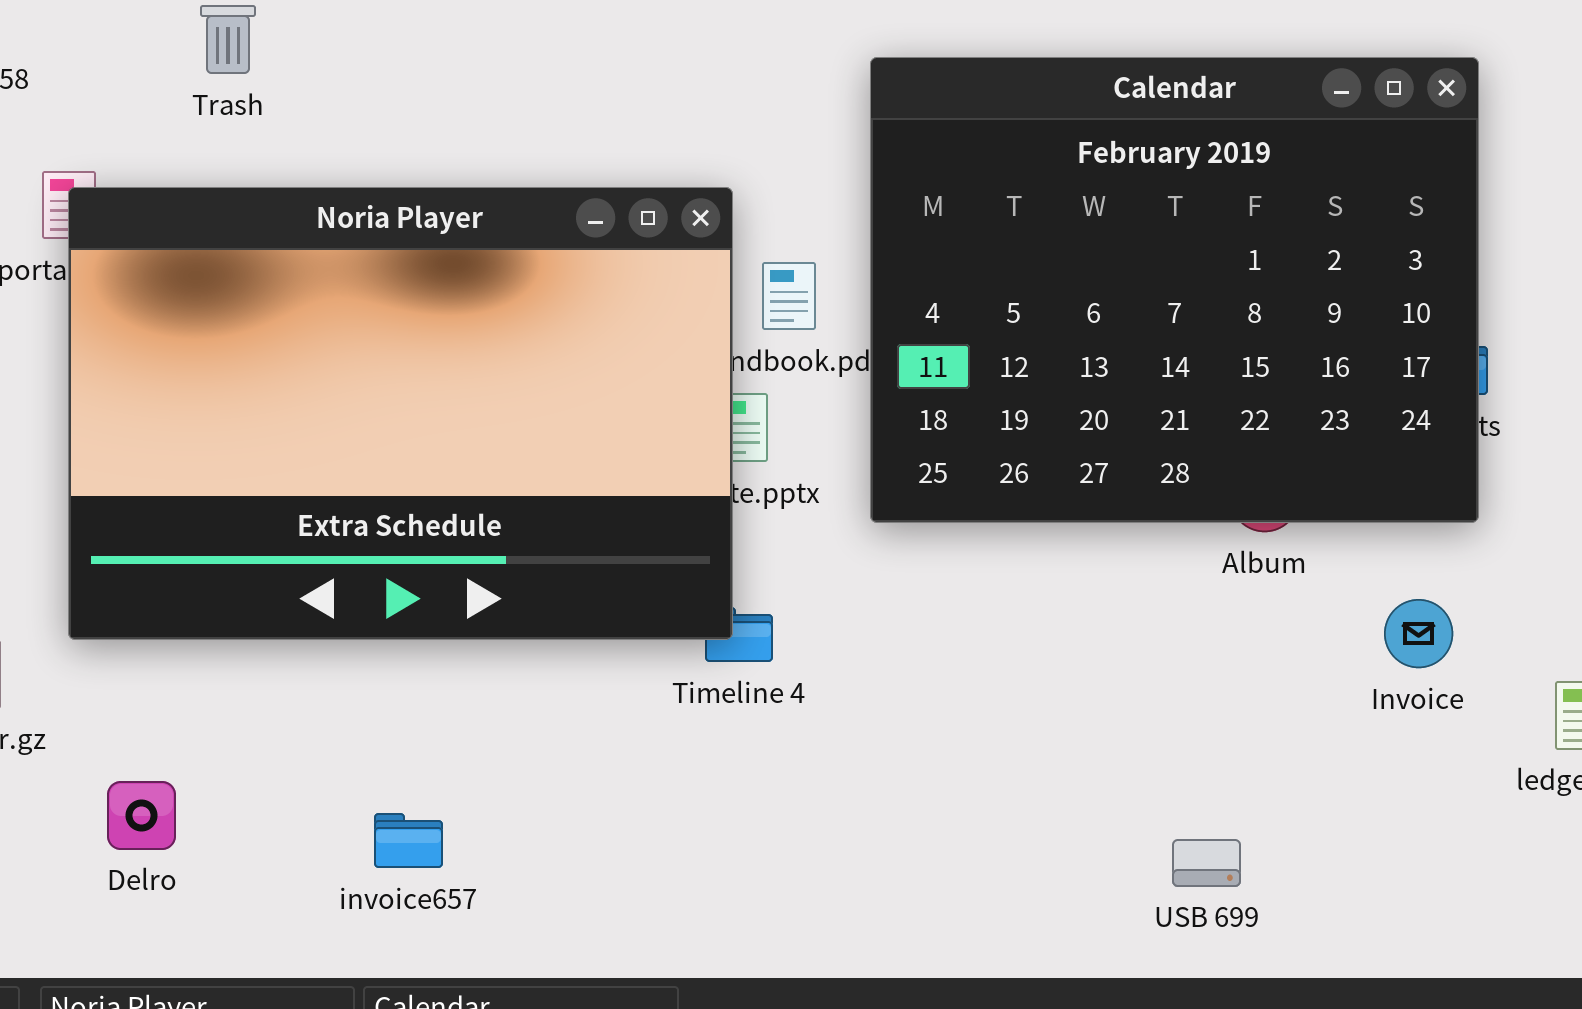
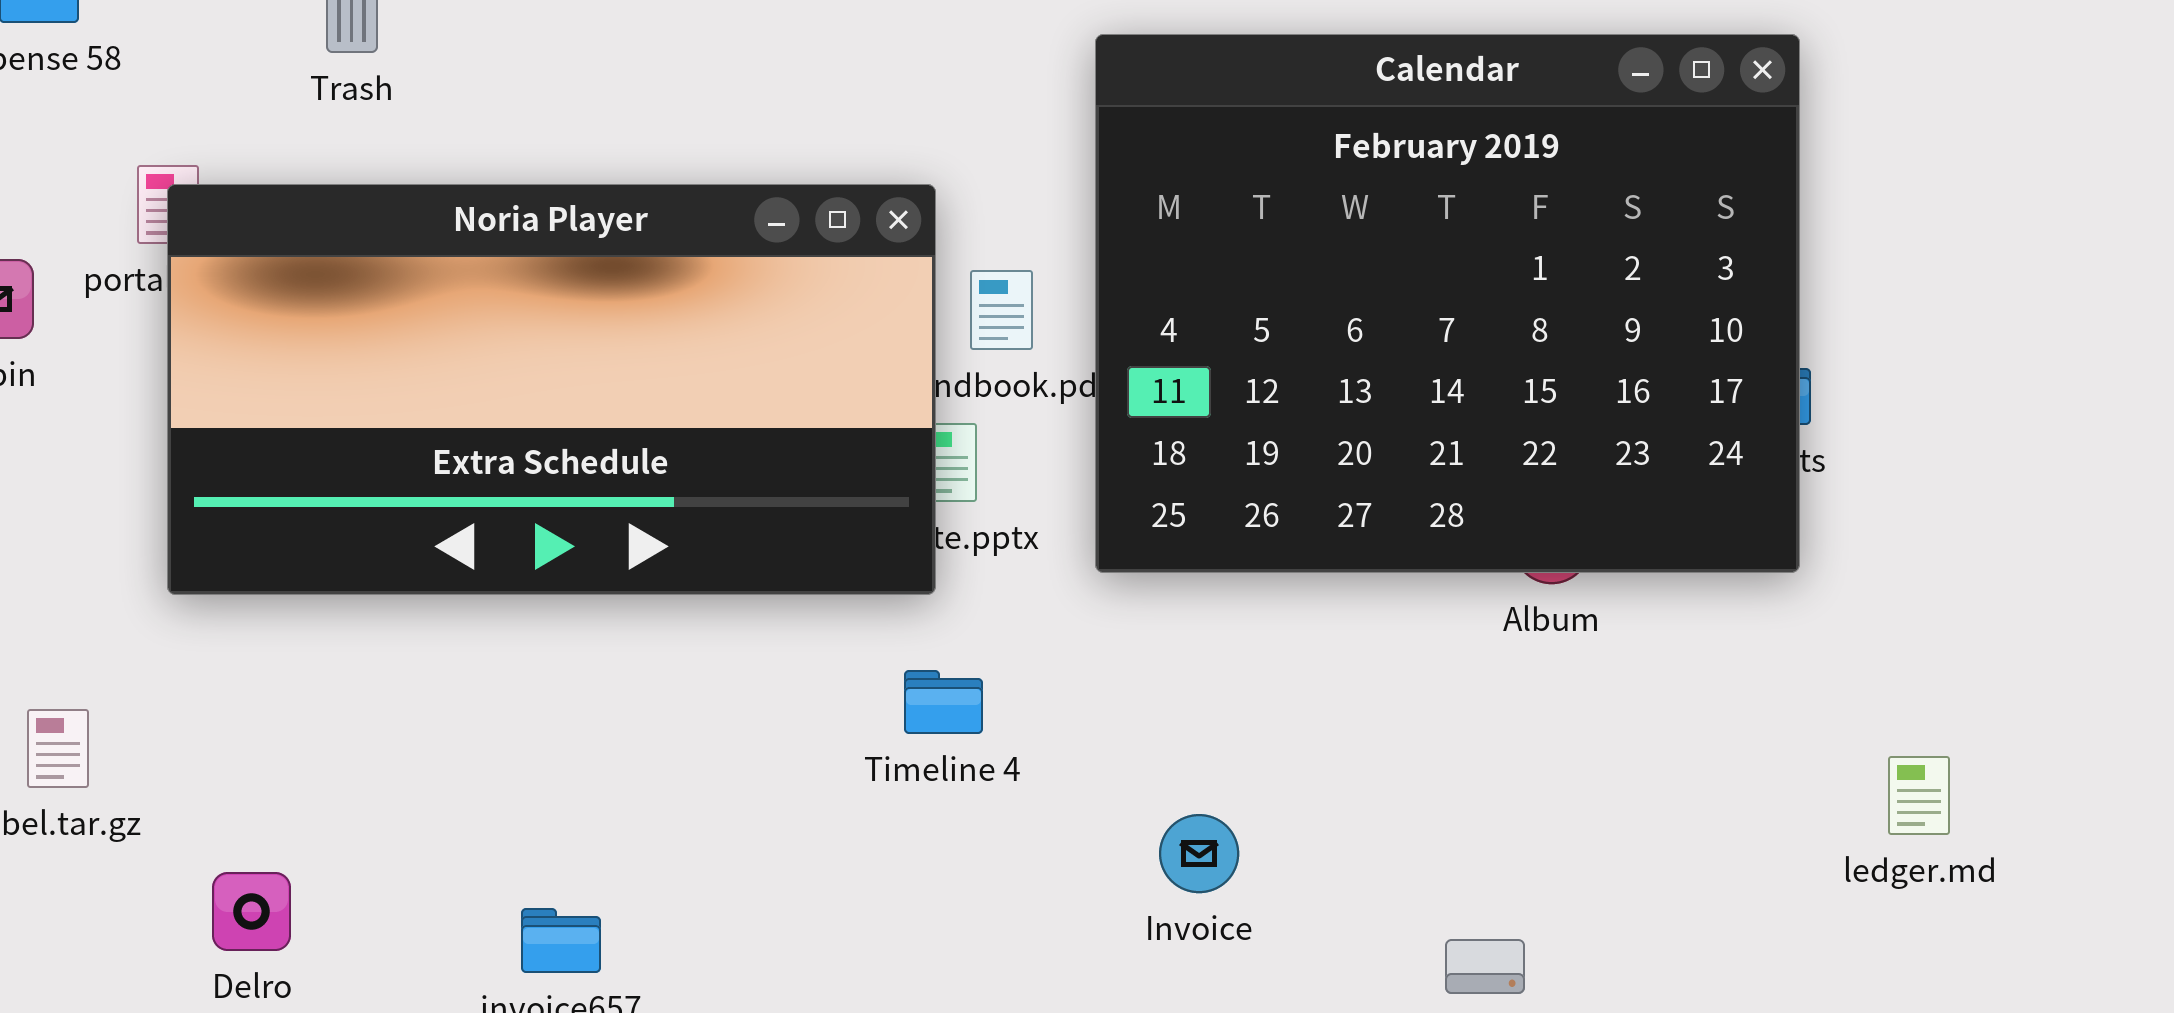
Noria Player: [68,187,733,640] -> [167,184,936,595], resized
Invoice: [1384,599,1453,668] -> [1159,814,1239,893], moved

